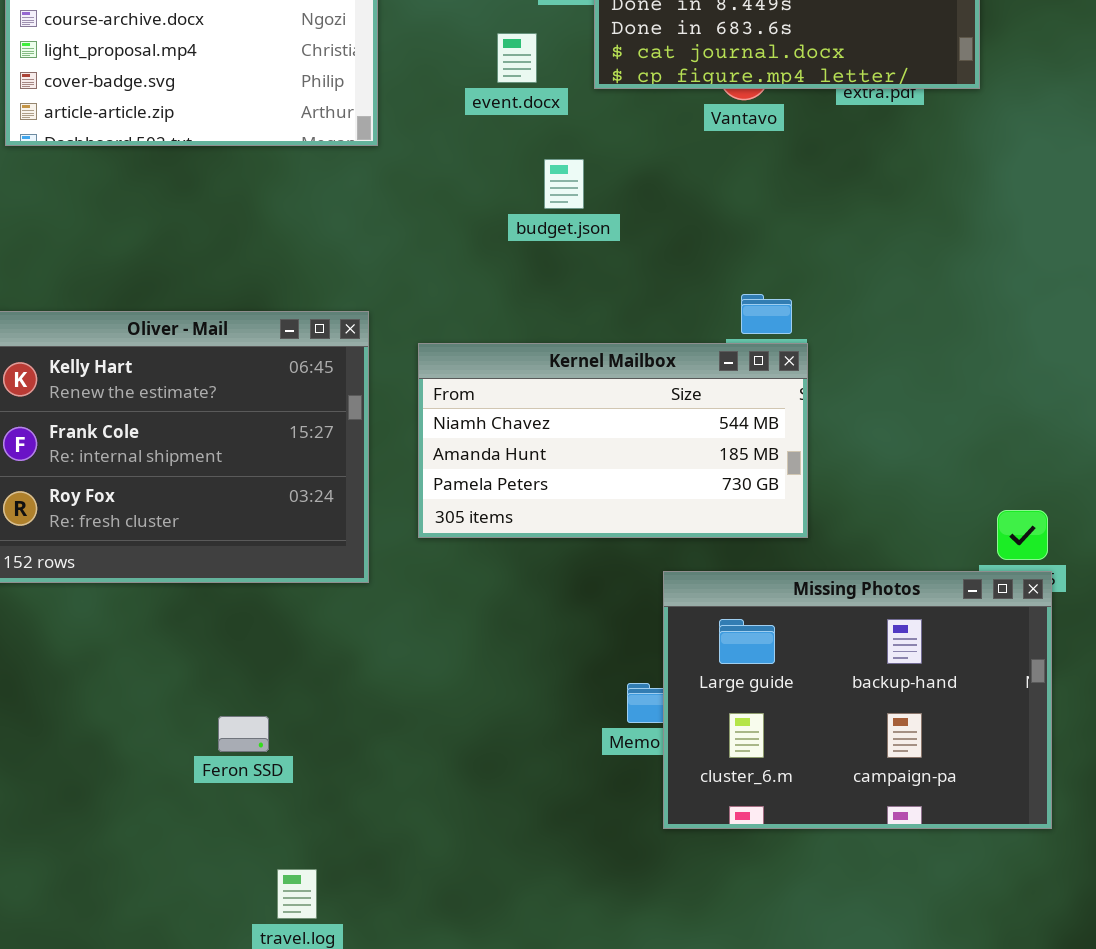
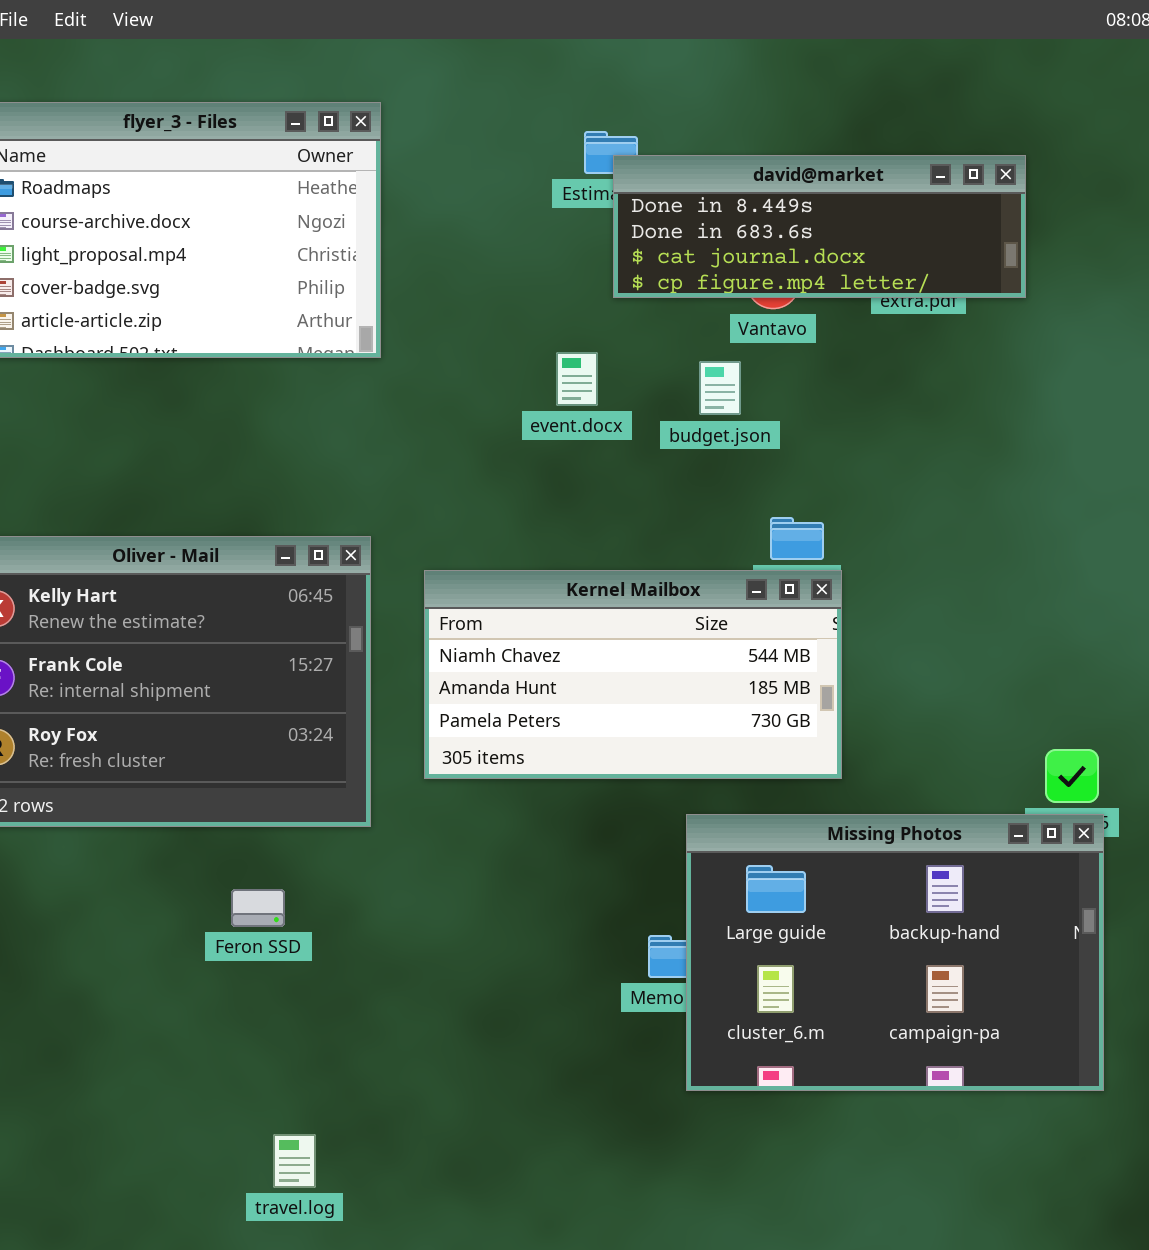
event.docx: [497,33,537,83] -> [556,352,598,406], moved
budget.json: [544,159,584,209] -> [699,361,741,415], moved
Feron SSD: [218,716,269,752] -> [231,889,285,927], moved

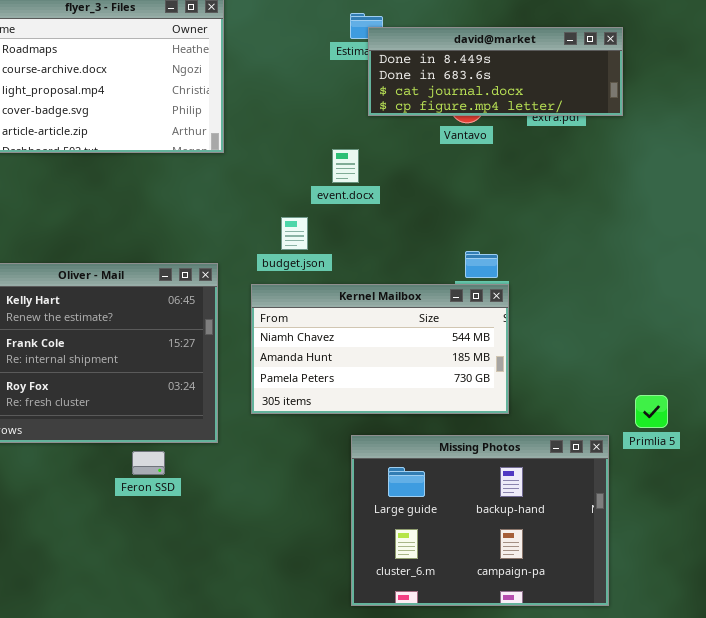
budget.json: [699,361,741,415] -> [281,217,308,250], moved
Missing Photos: [686,814,1104,1091] -> [351,435,609,606], moved
Feron SSD: [231,889,285,927] -> [132,451,165,475], moved

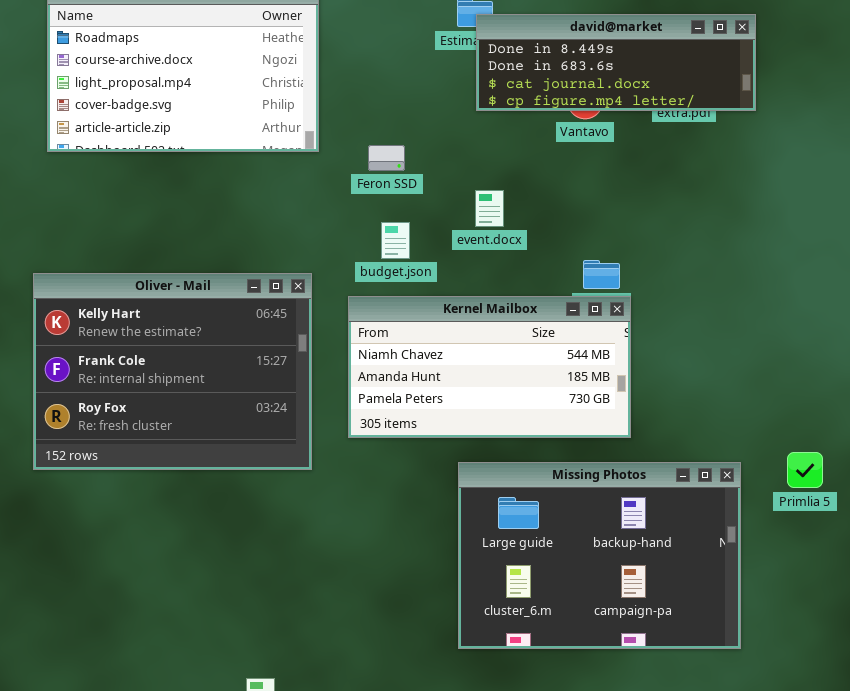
event.docx: [332,149,359,183] -> [475,190,504,227], moved
Primlia 5: [635,395,668,428] -> [787,452,823,488], moved
Feron SSD: [132,451,165,475] -> [368,145,405,171], moved

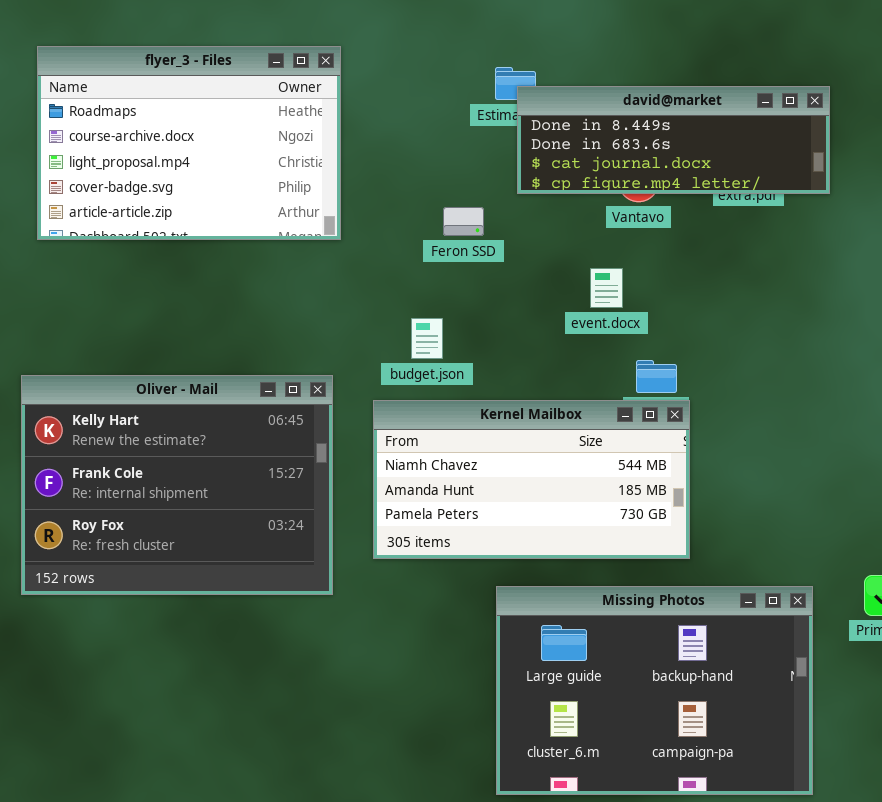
Feron SSD: [368,145,405,171] -> [443,207,484,236], moved
event.docx: [475,190,504,227] -> [590,268,623,308], moved

